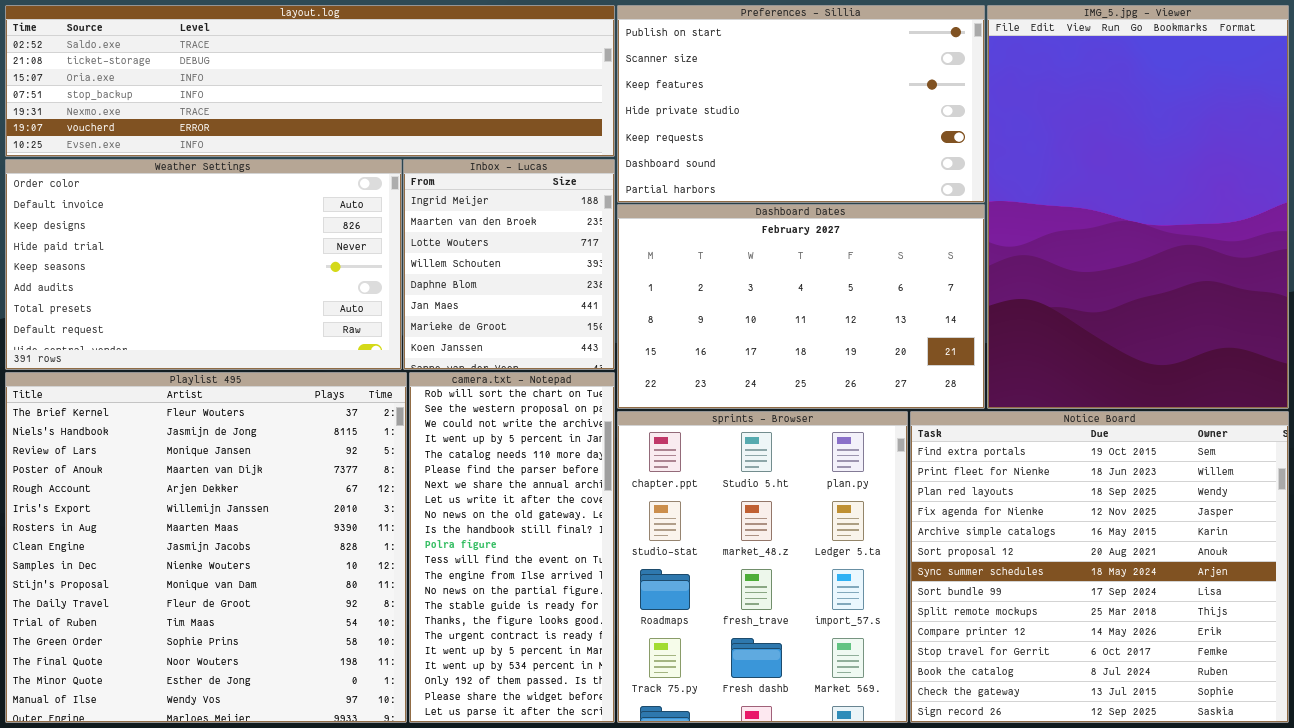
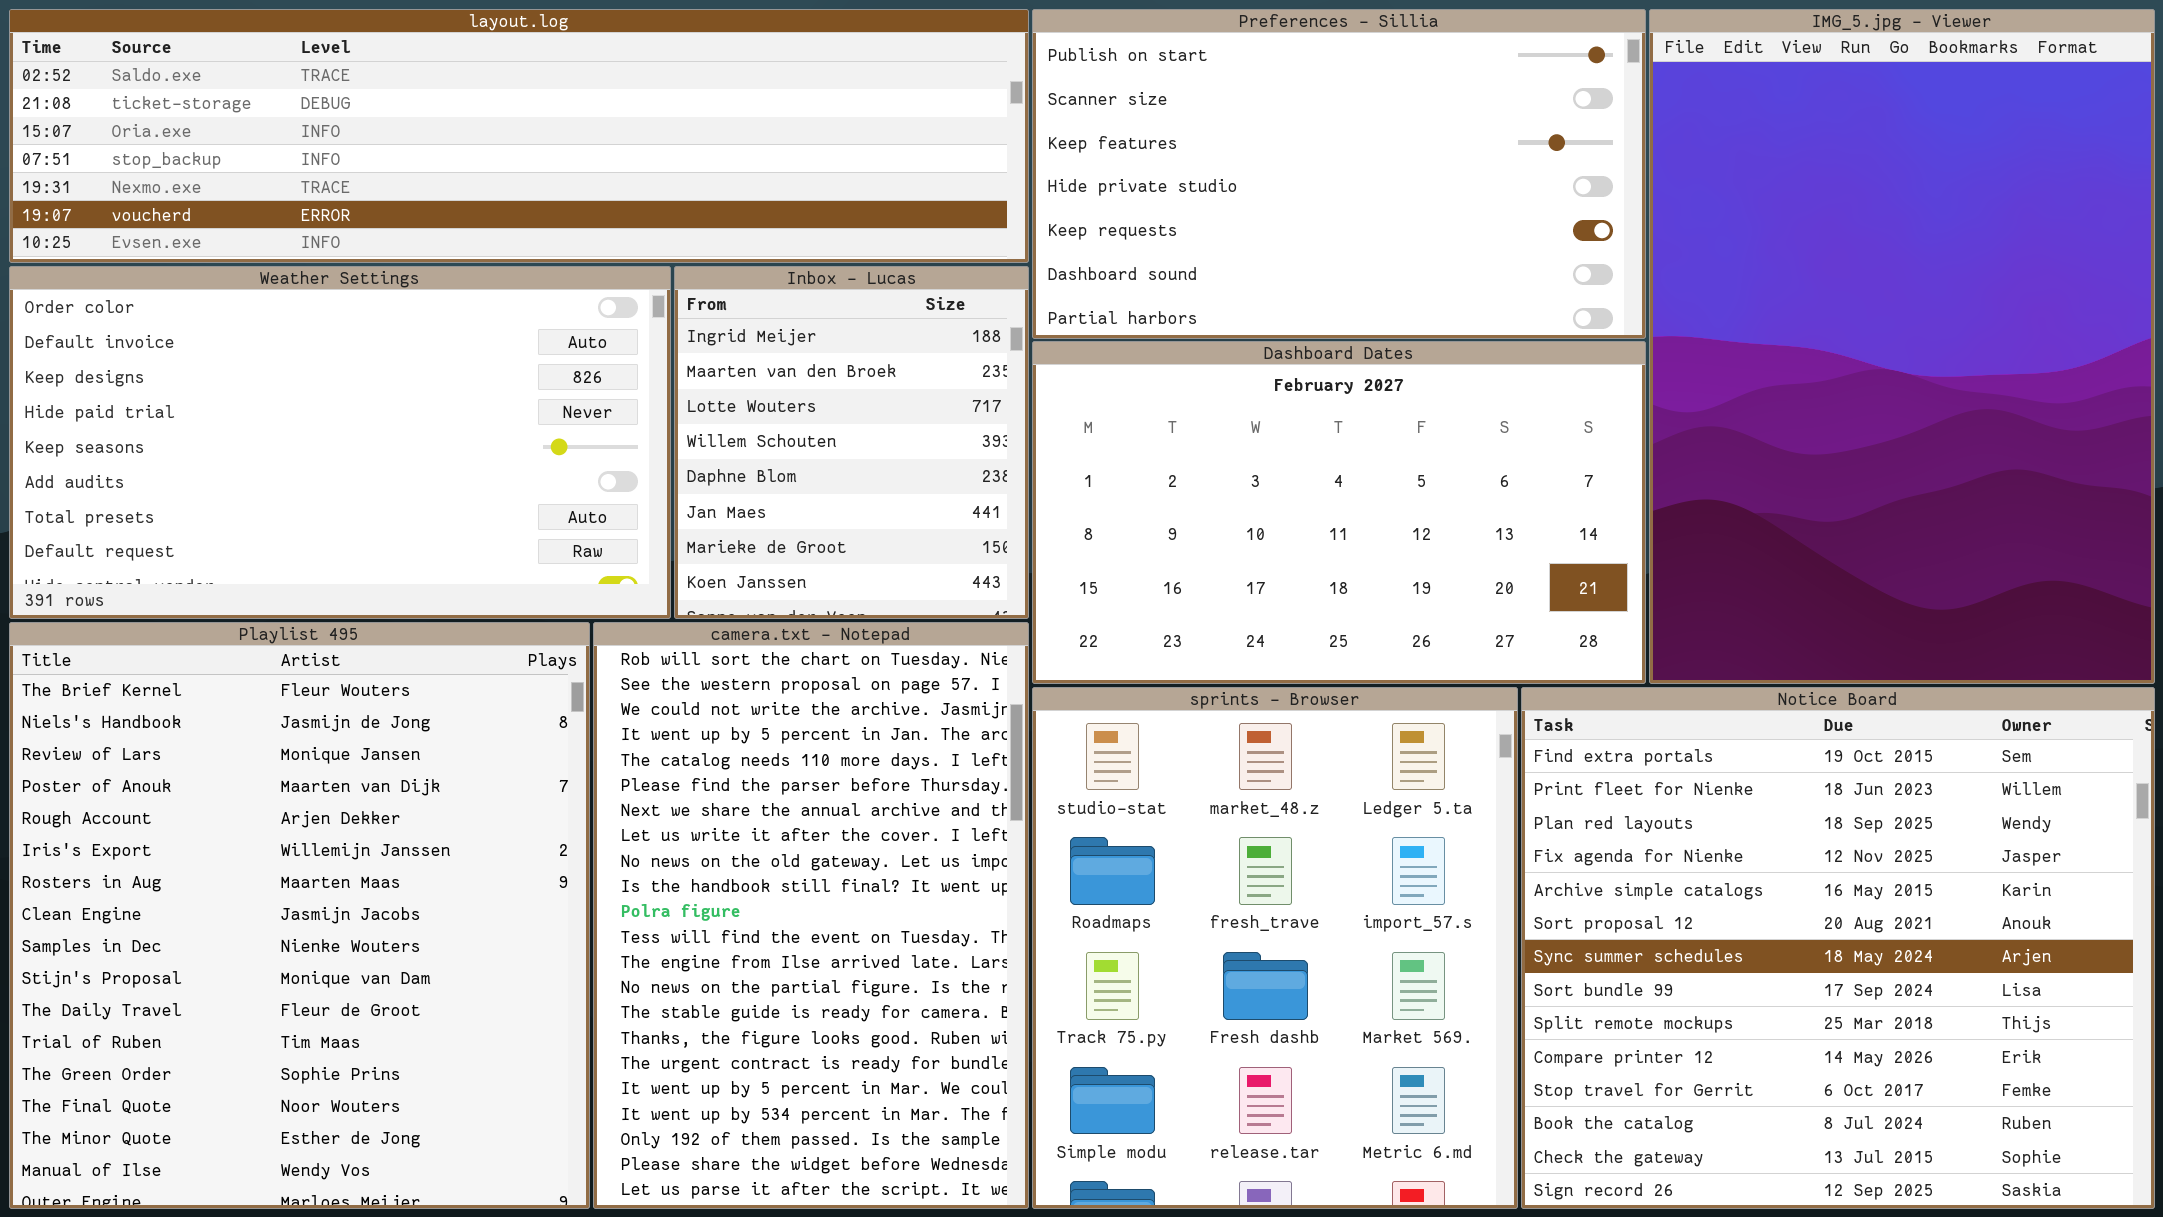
Playlist 495: [5,372,407,723] -> [9,622,590,1209], resized
camera.txt - Notepad: [409,372,615,723] -> [593,622,1029,1209], resized
sprints - Browser: [617,411,908,723] -> [1032,687,1518,1209], scrolled down 1 row

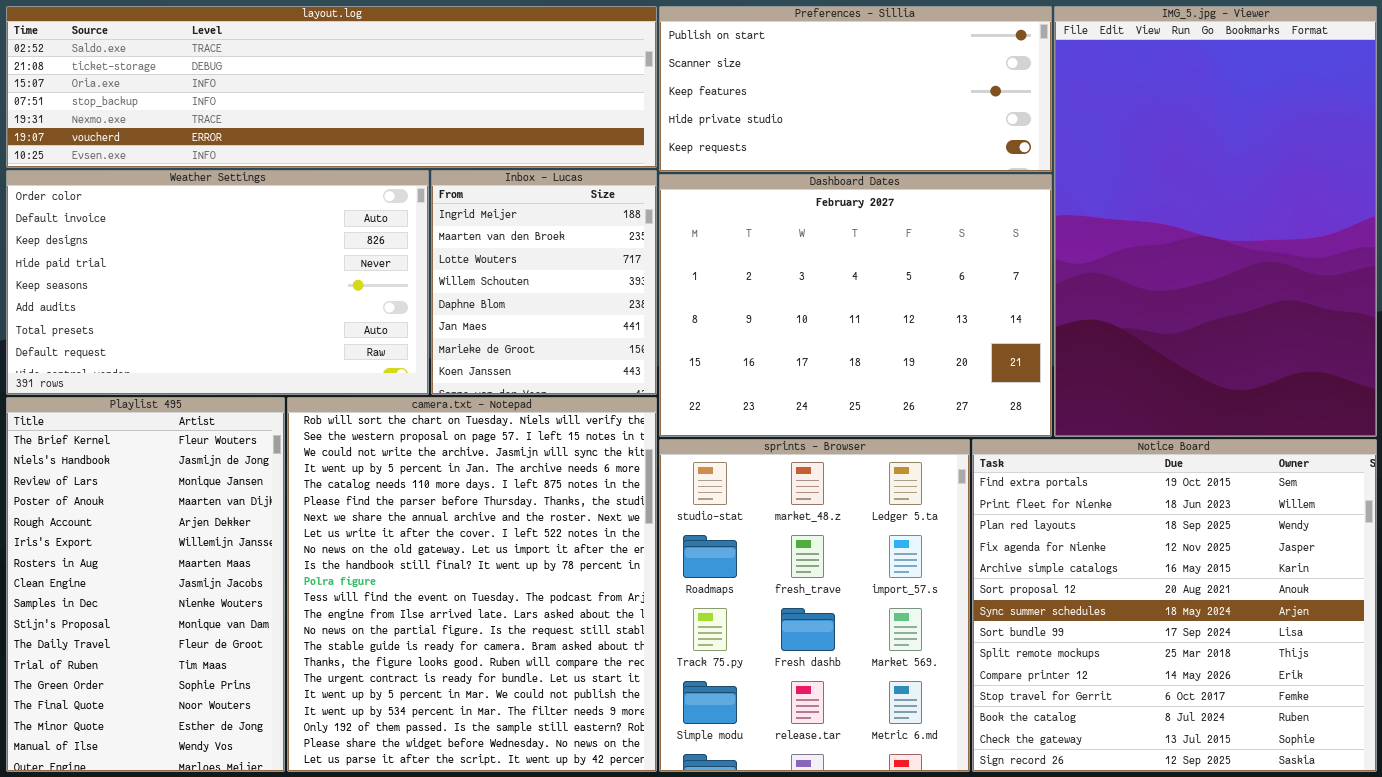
Preferences - Sillia: [1032,9,1646,339] -> [659,6,1052,172], resized
Dashboard Dates: [1032,341,1646,684] -> [659,174,1052,437], resized
Playlist 495: [9,622,590,1209] -> [6,397,285,772], resized
camera.txt - Notepad: [593,622,1029,1209] -> [287,397,657,772], resized

